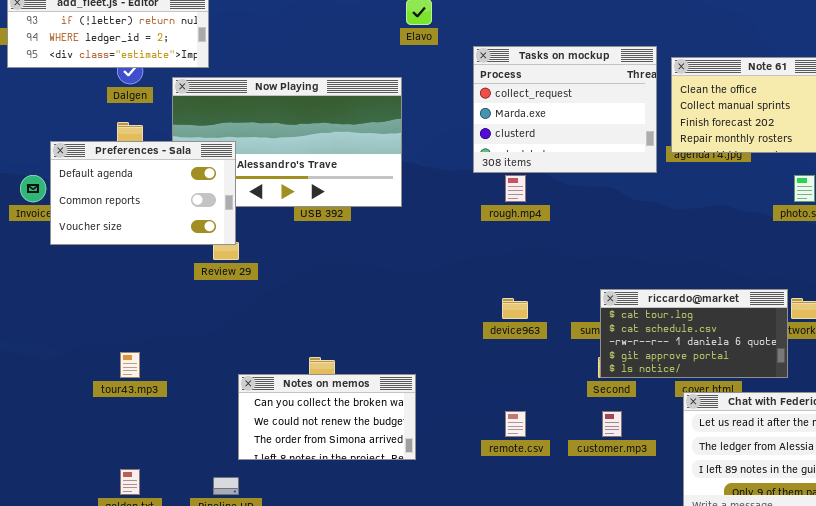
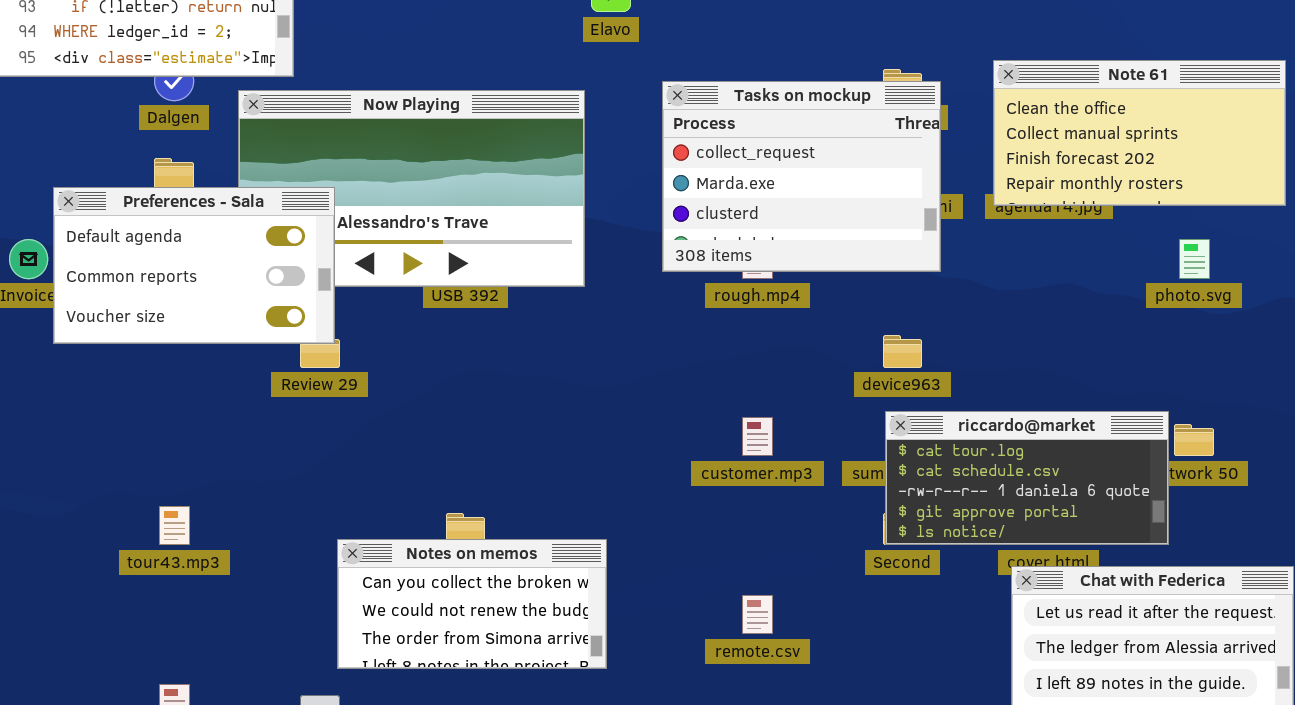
Tasks on mockup: [473,46,657,173] -> [662,81,941,272], moved
device963: [502,298,528,319] -> [883,335,922,368], moved
customer.mp3: [602,411,622,437] -> [742,417,773,456], moved

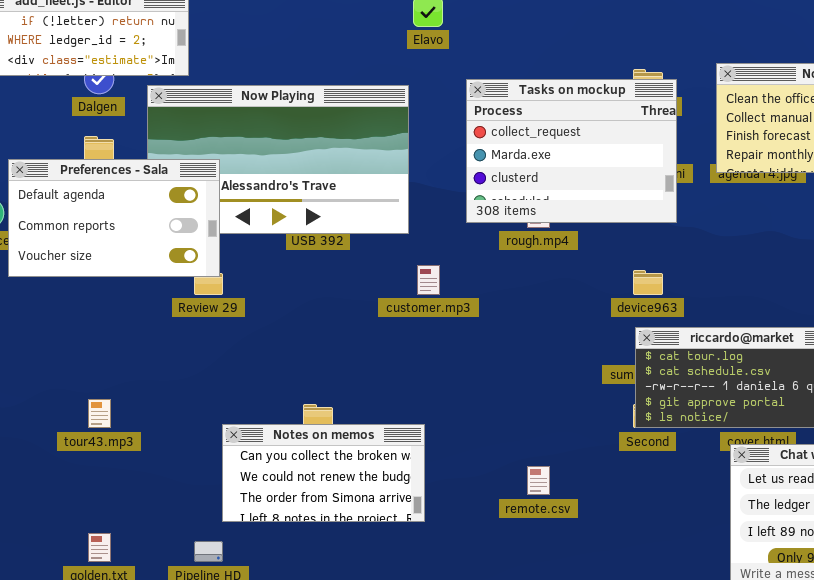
customer.mp3: [742,417,773,456] -> [417,265,440,295], moved

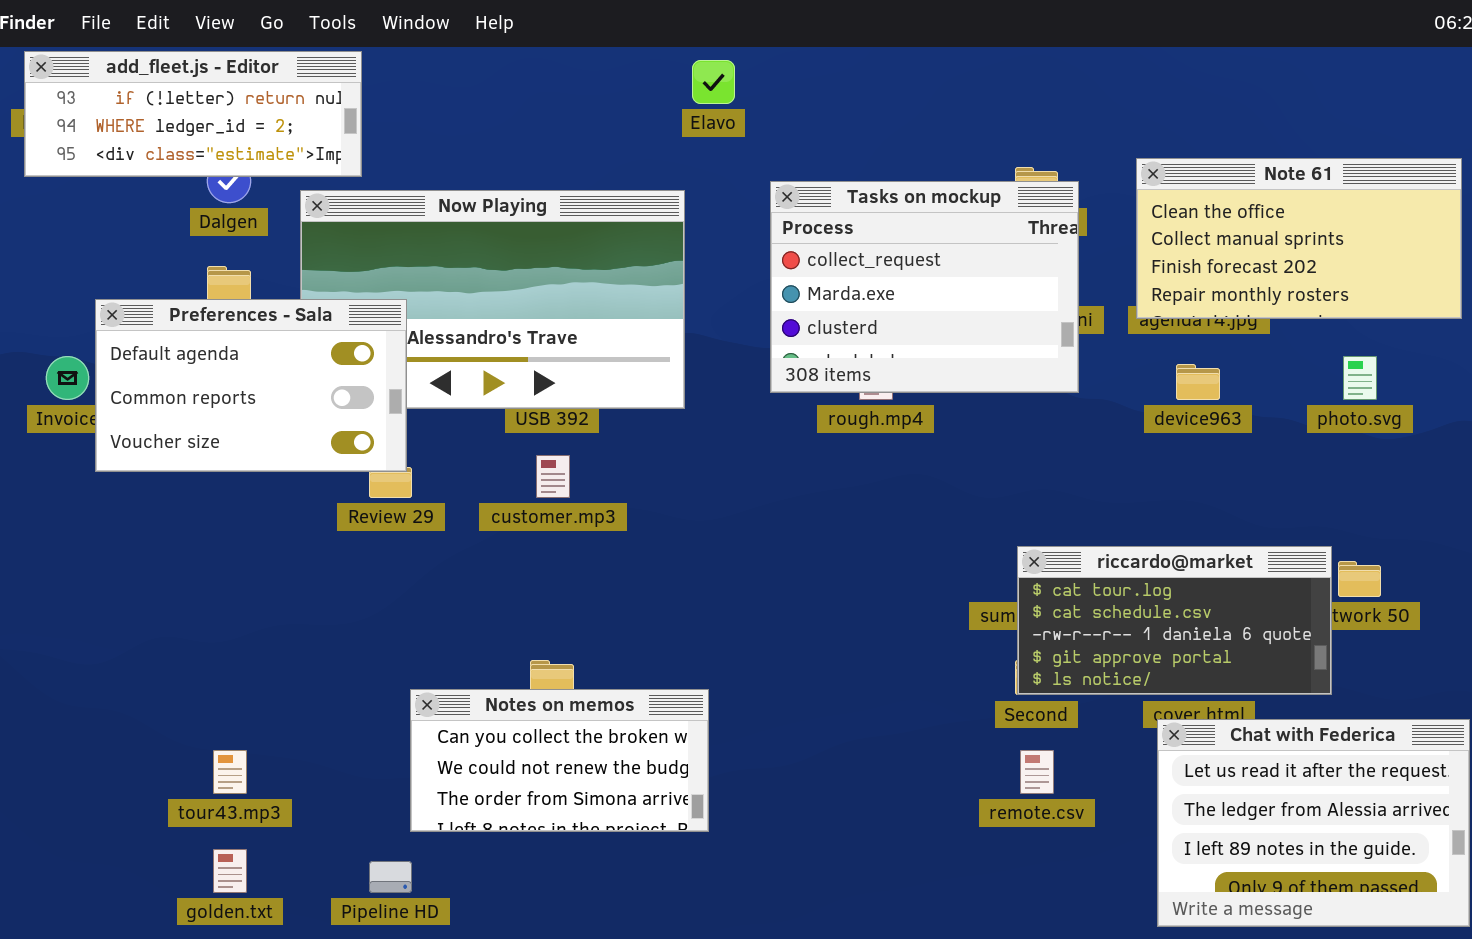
customer.mp3: [417,265,440,295] -> [536,455,570,498], moved
device963: [633,270,663,295] -> [1176,364,1220,400], moved
tour43.mp3: [88,399,111,428] -> [213,750,247,794], moved
remote.csv: [527,466,550,495] -> [1020,750,1054,794], moved

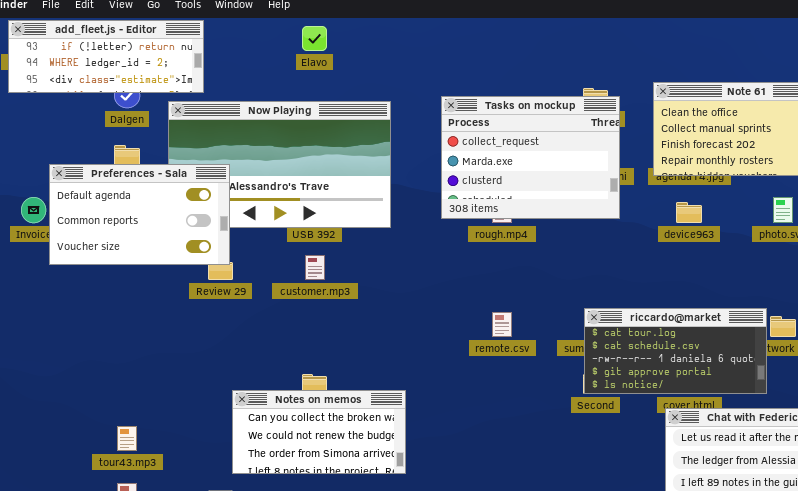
Elavo: [692,60,735,104] -> [302,26,327,51], moved
remote.csv: [1020,750,1054,794] -> [492,312,512,337], moved

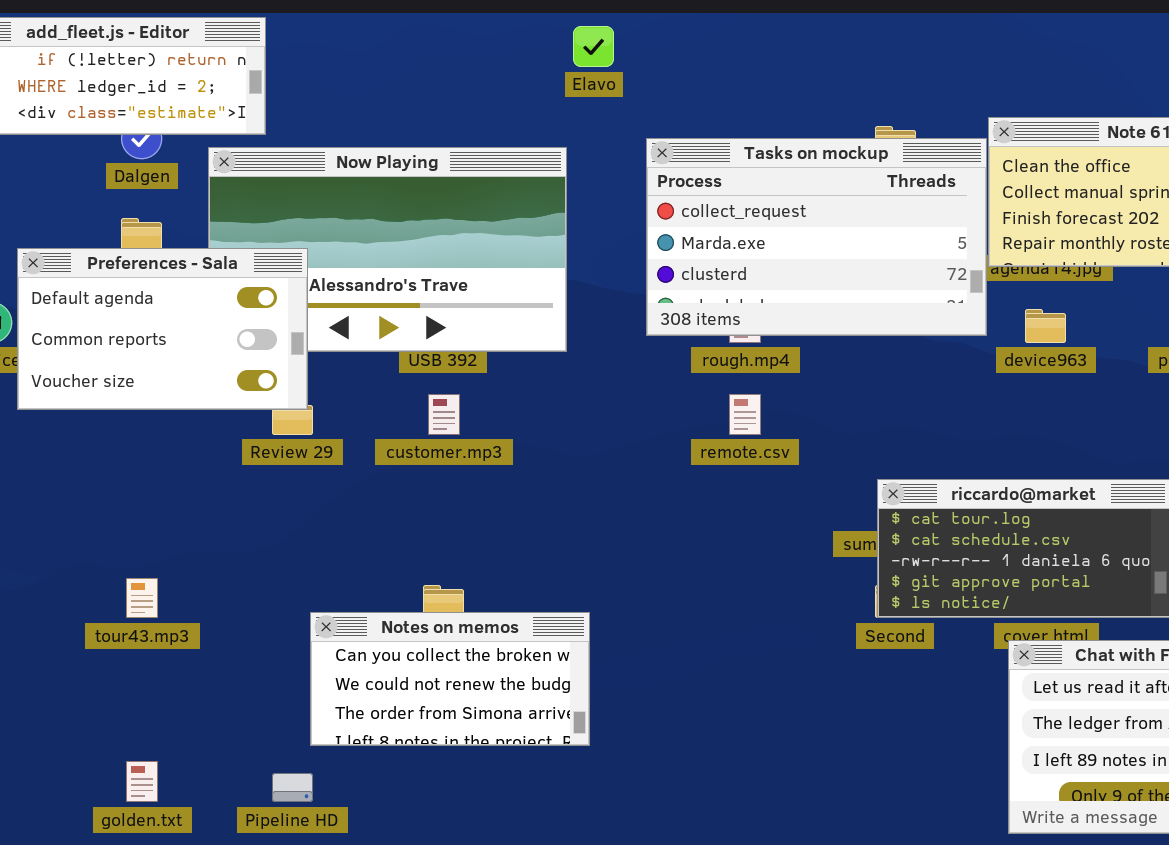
Elavo: [302,26,327,51] -> [573,26,614,67], moved
Tasks on mockup: [441,96,620,219] -> [646,138,987,336], resized
remote.csv: [492,312,512,337] -> [729,394,761,435], moved
tour43.mp3: [117,426,137,451] -> [126,578,158,618], moved

